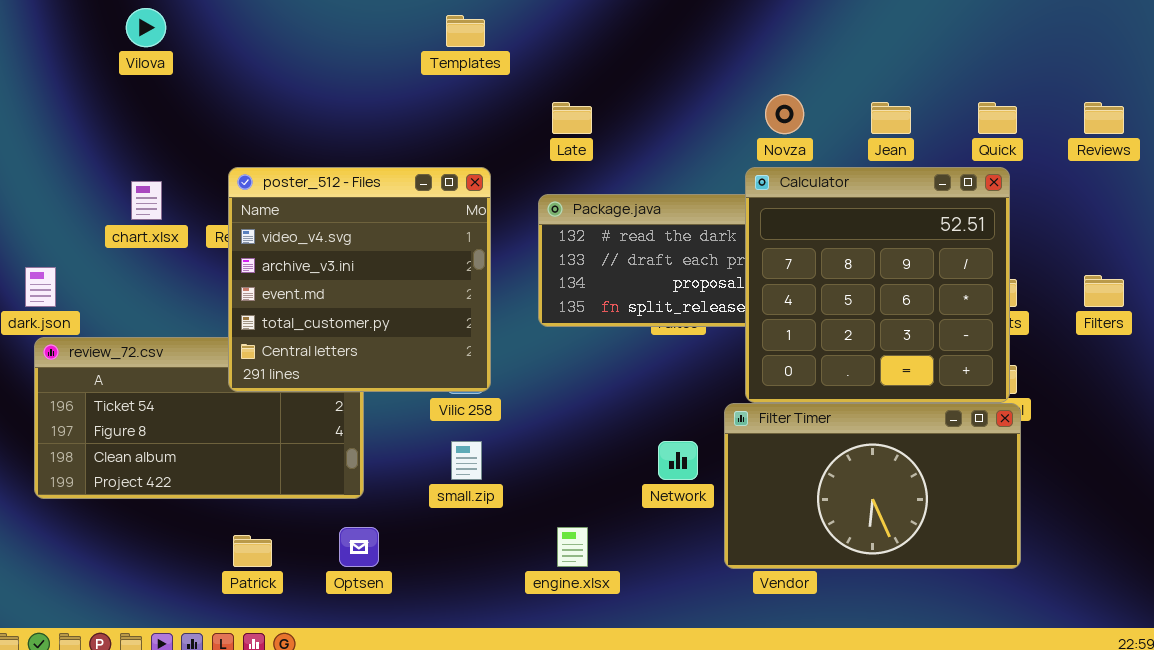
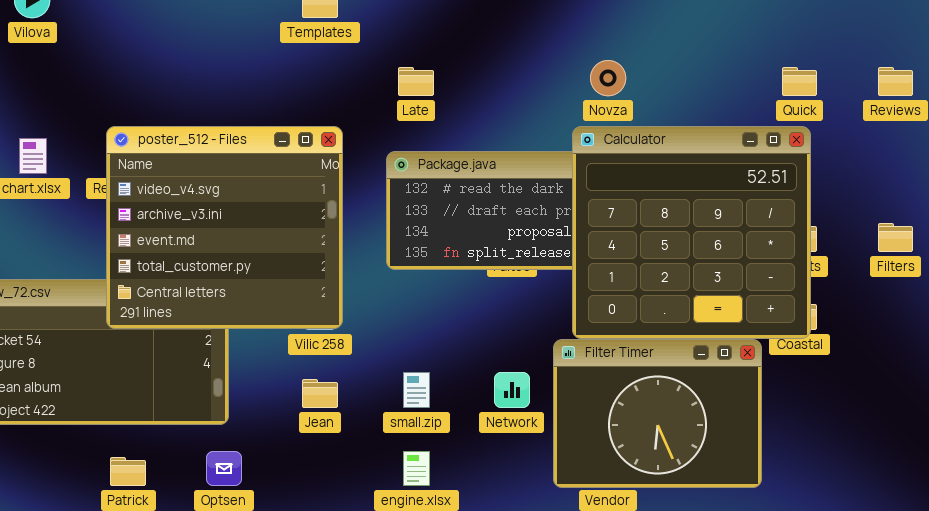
Jean: [871,102,911,134] -> [302,379,338,408], moved
Filter Timer: [724,403,1021,569] -> [553,339,762,488], resized
small.zip: [451,441,482,480] -> [403,372,430,408], moved

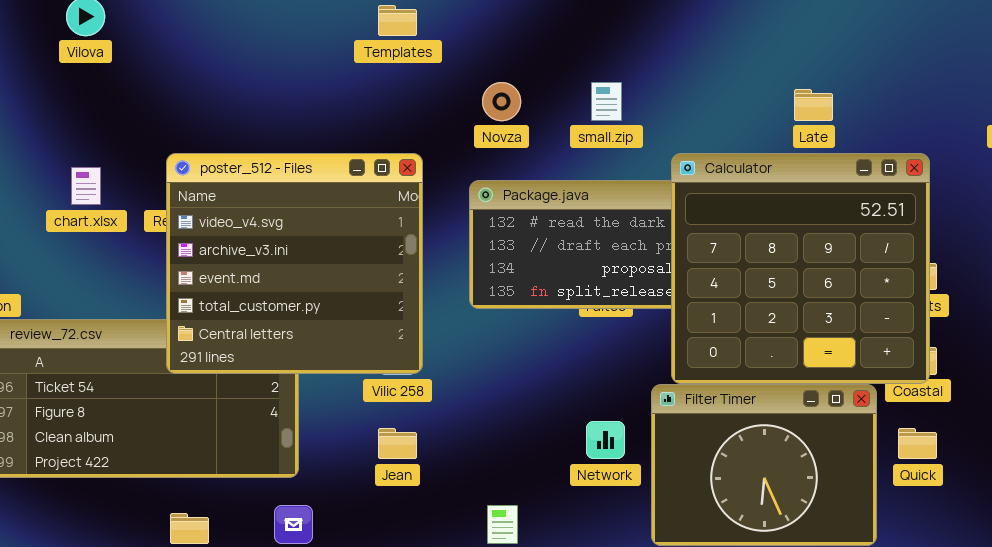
Novza: [590,60,626,96] -> [482,82,521,121], moved
Late: [398,67,434,96] -> [794,89,833,121], moved
Quick: [782,67,817,96] -> [898,428,937,459], moved
small.zip: [403,372,430,408] -> [591,82,622,121], moved

